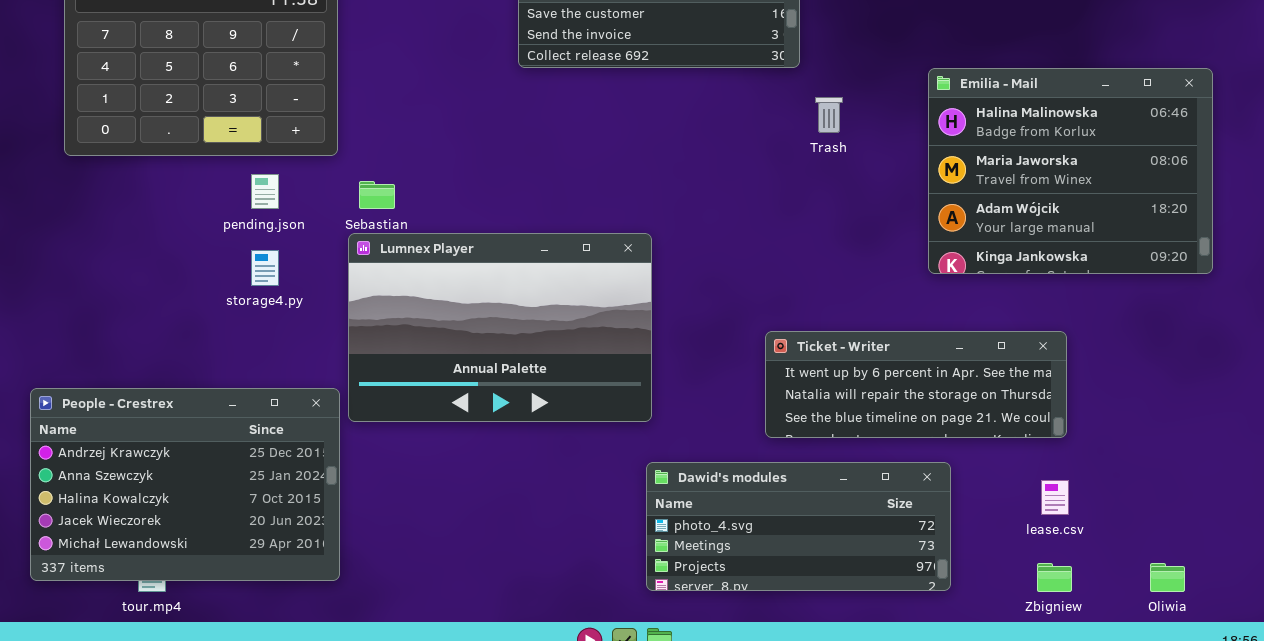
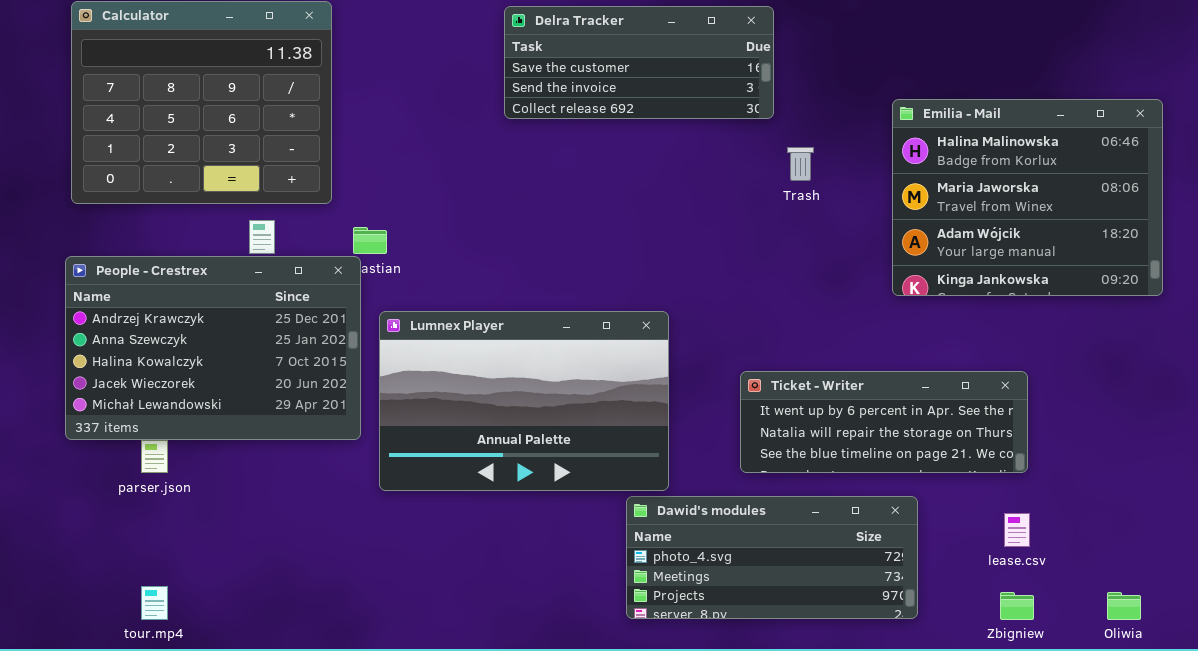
Emilia - Mail: [928,68,1213,274] -> [892,99,1163,296], moved
Lumnex Player: [348,233,652,422] -> [379,311,669,491], moved
People - Crestrex: [30,388,340,581] -> [65,256,361,440], moved

